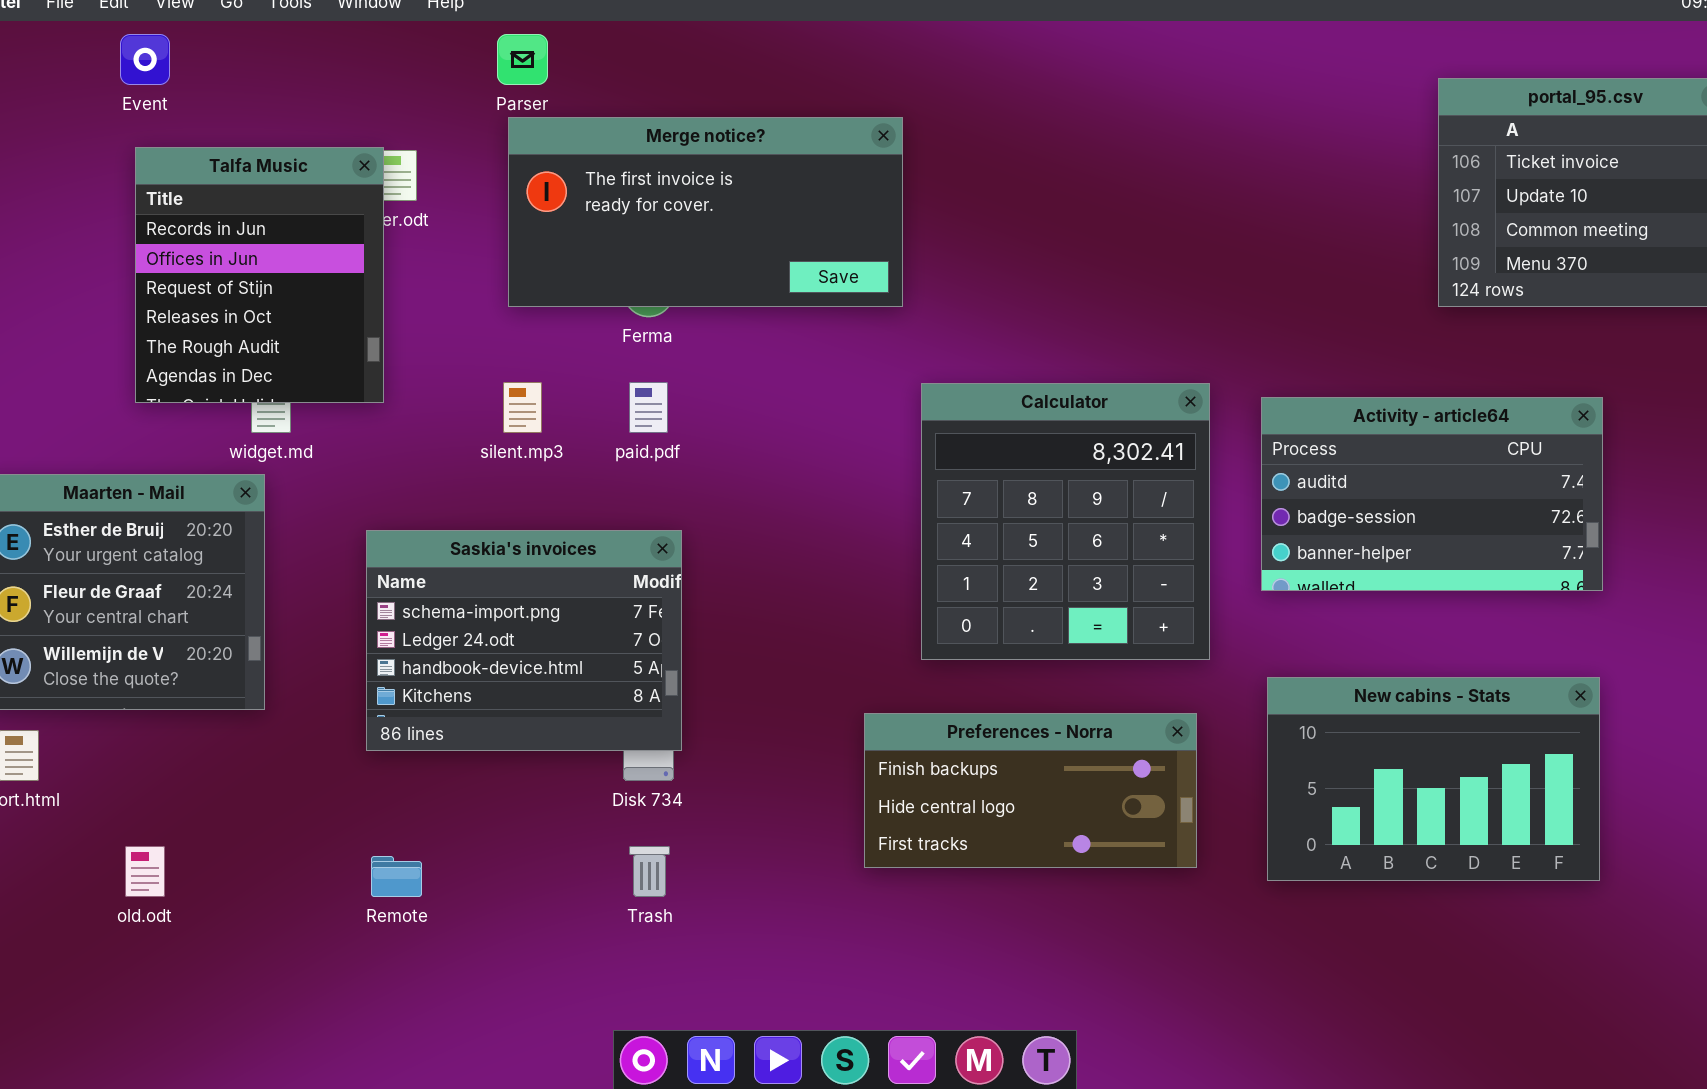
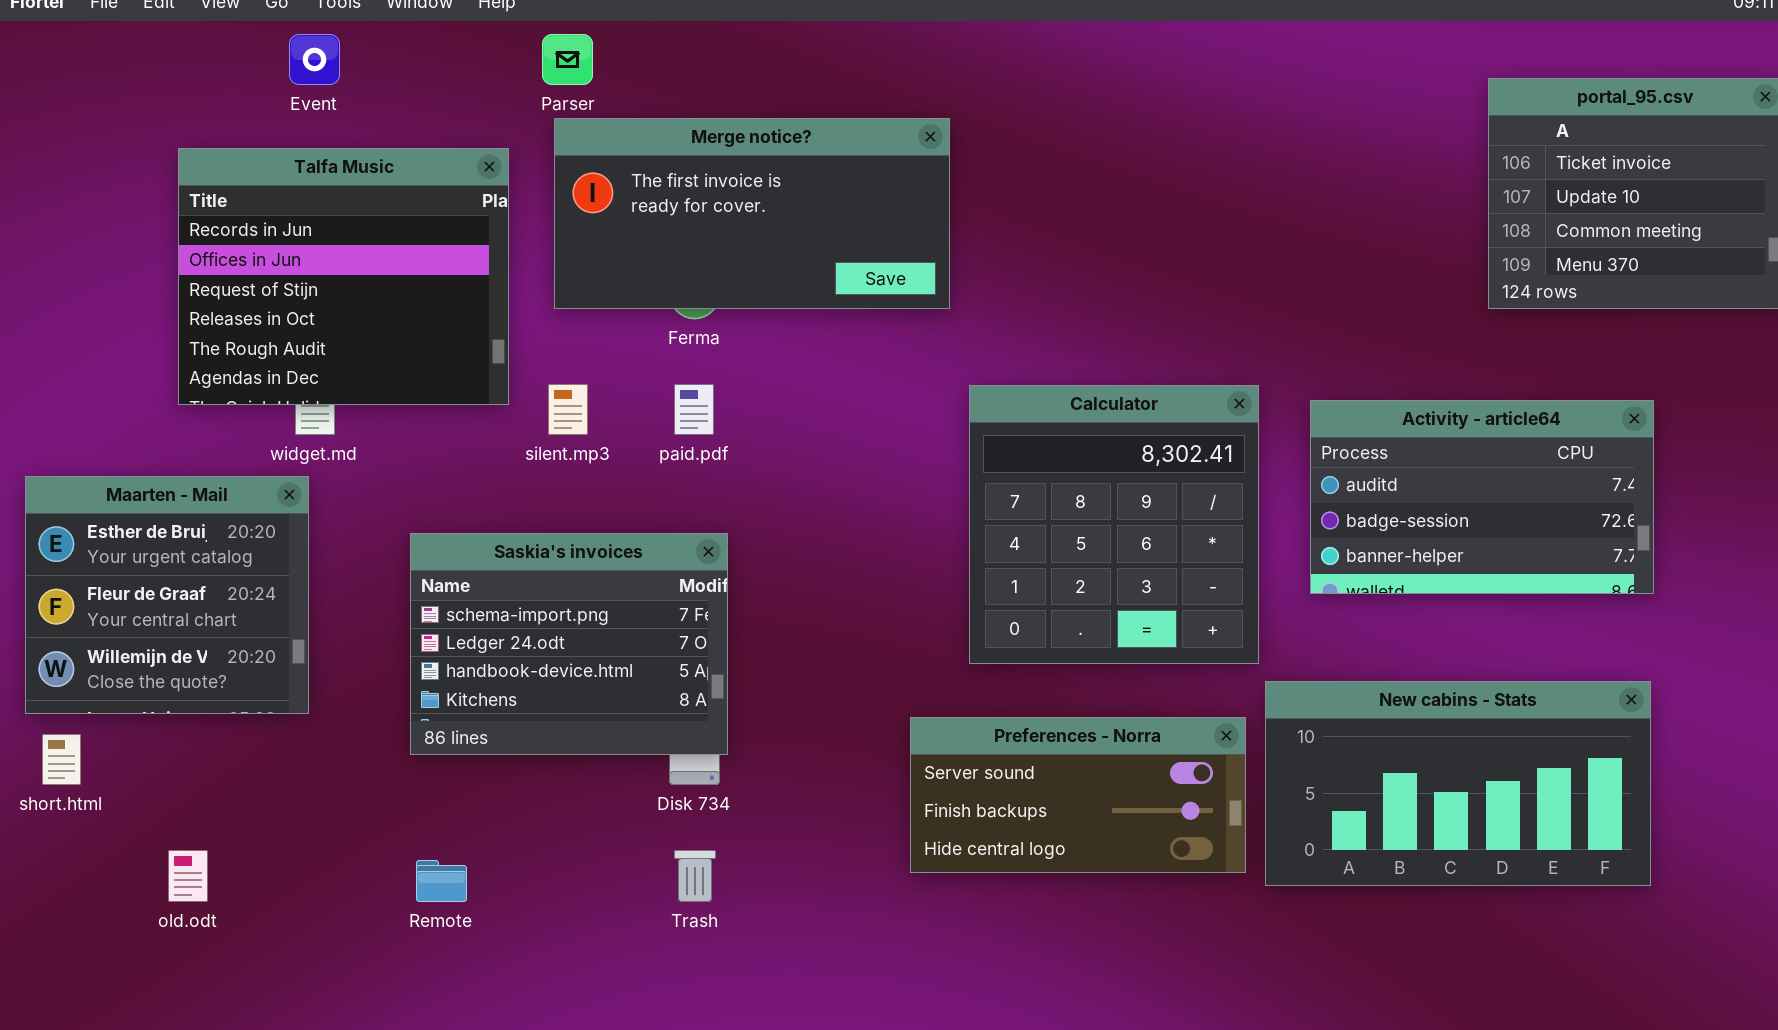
Event: [120,34,170,85] -> [289,34,340,85], moved
Talfa Music: [135,147,384,403] -> [178,148,509,405], resized
New cabins - Stats: [1267,677,1600,881] -> [1265,681,1651,886], resized
Preferences - Norra: [864,713,1197,868] -> [910,717,1246,873], scrolled up 1 row

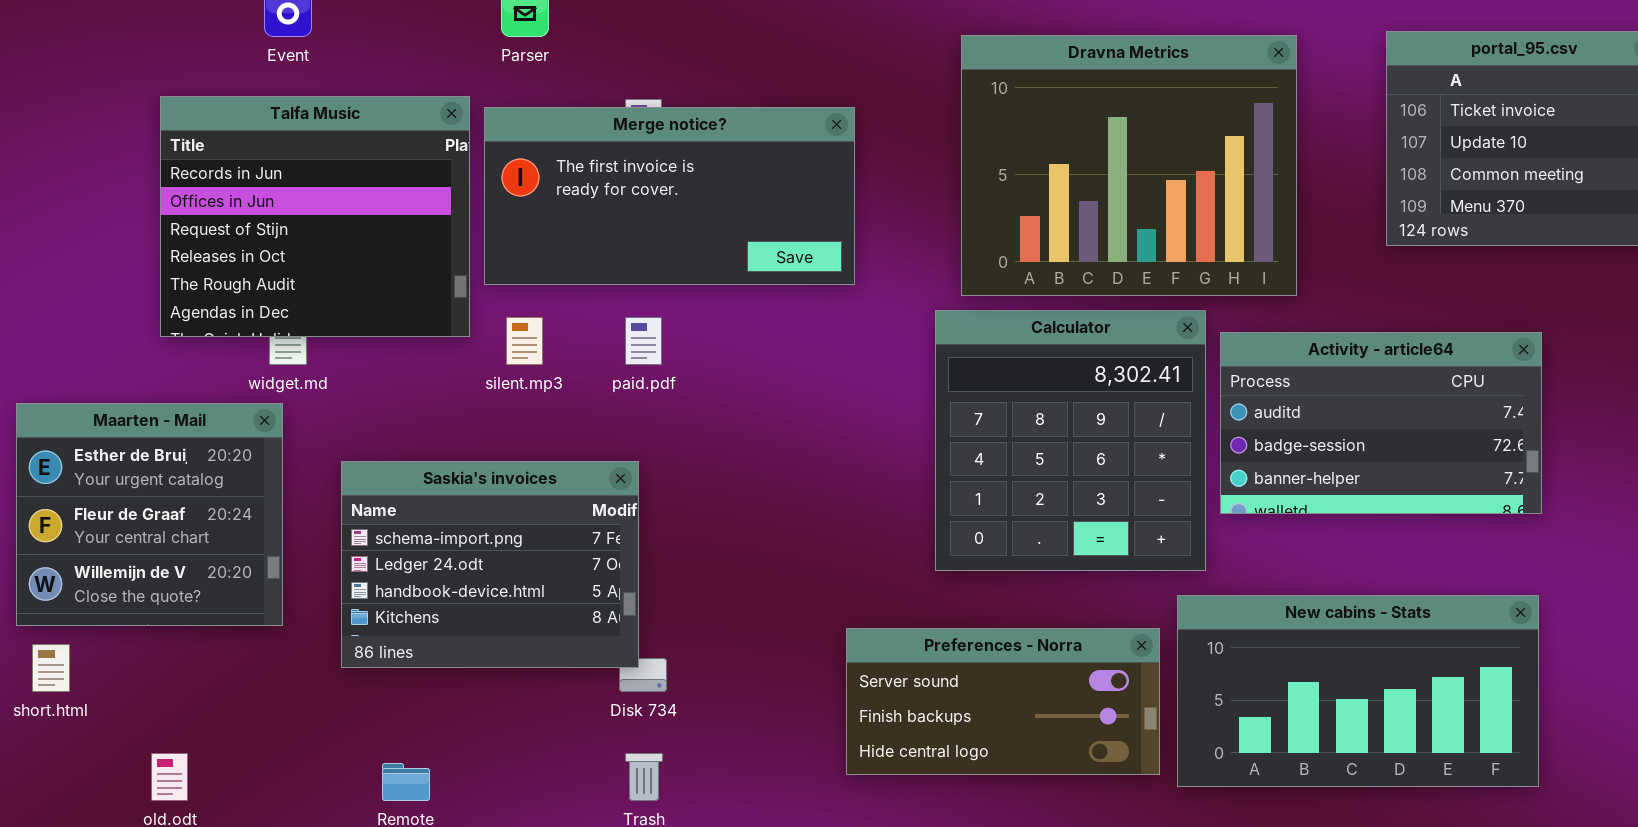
Dravna Metrics: none -> [961,35,1297,296], opened
Merge notice?: [554,118,950,309] -> [484,107,855,285], moved
Calculator: [969,385,1259,664] -> [935,310,1206,571], moved
Saskia's invoices: [410,533,728,755] -> [341,461,639,668], moved

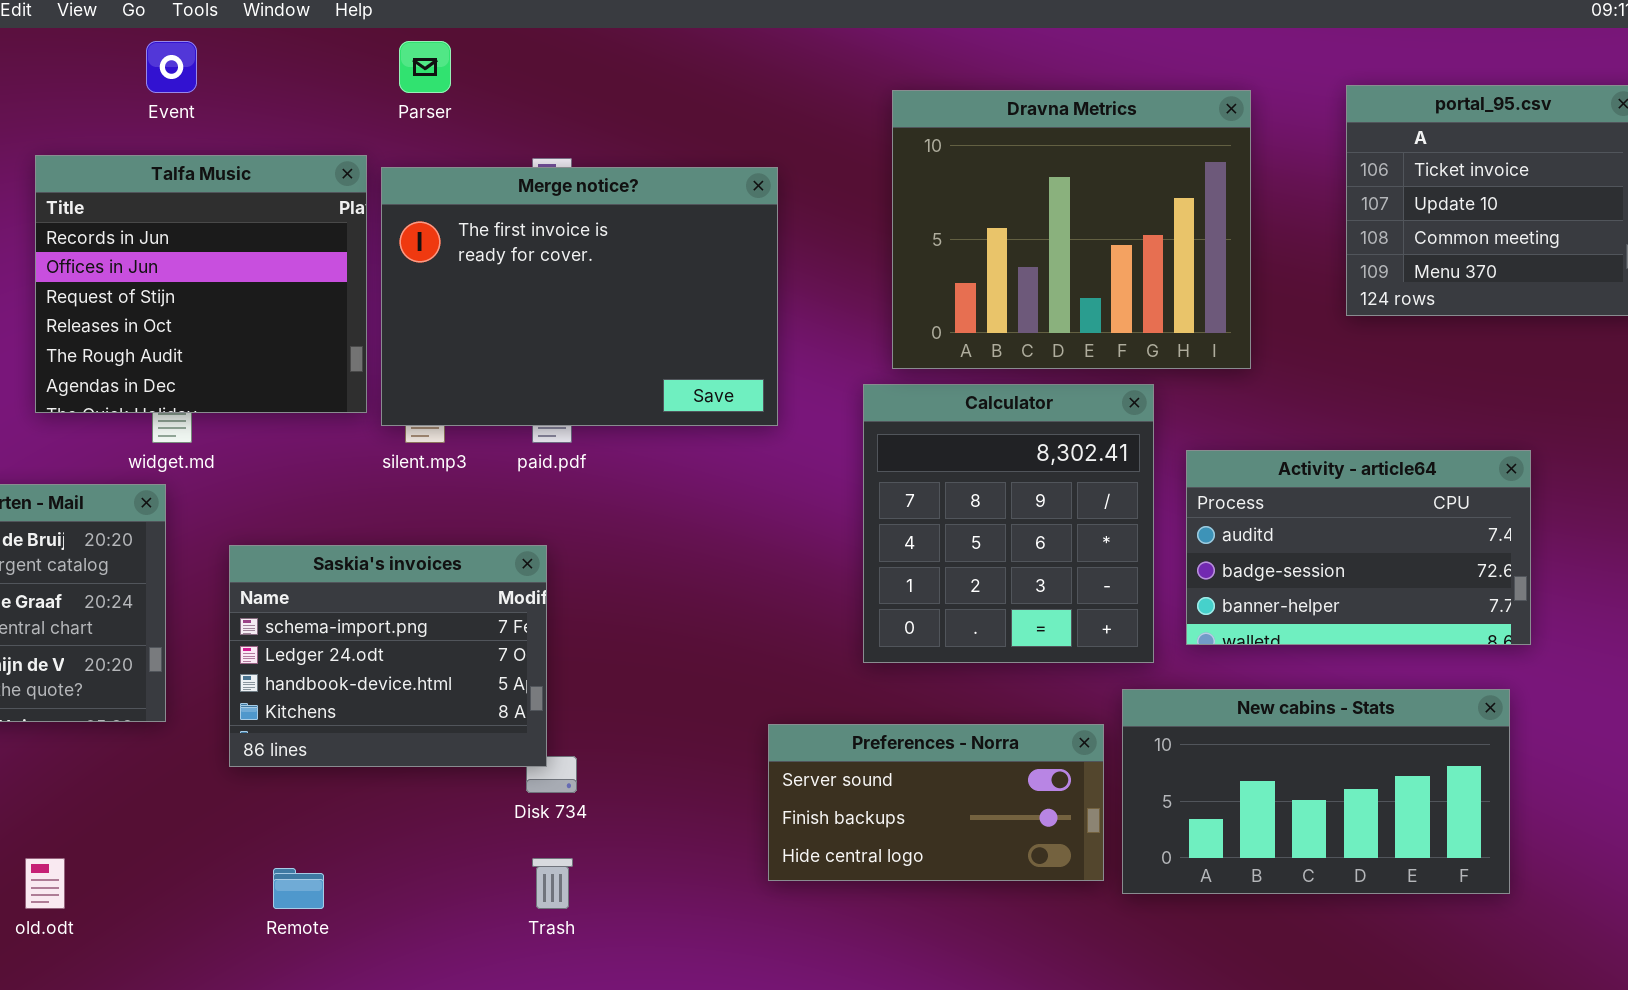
Merge notice?: [484,107,855,285] -> [381,167,778,426], resized
Activity - article64: [1220,332,1542,514] -> [1186,450,1531,645], moved

